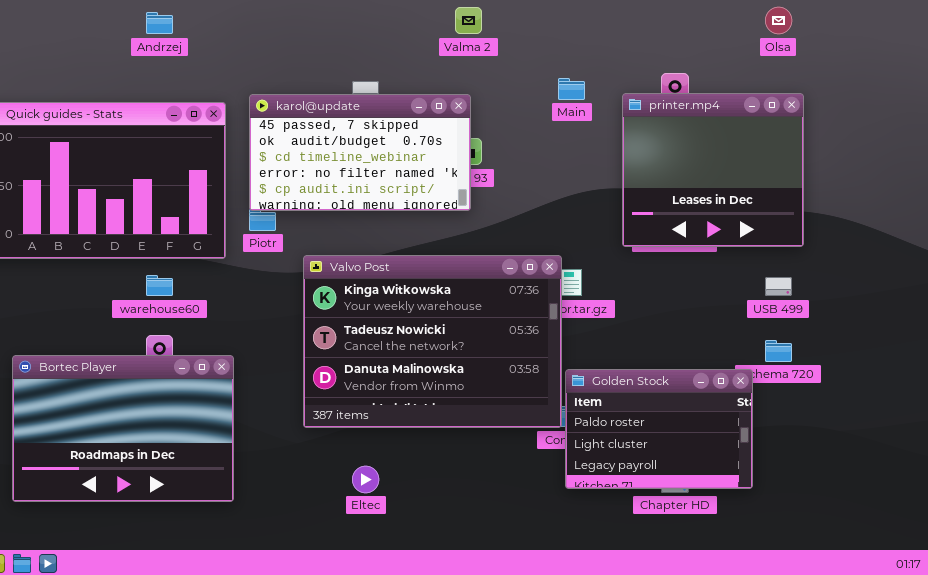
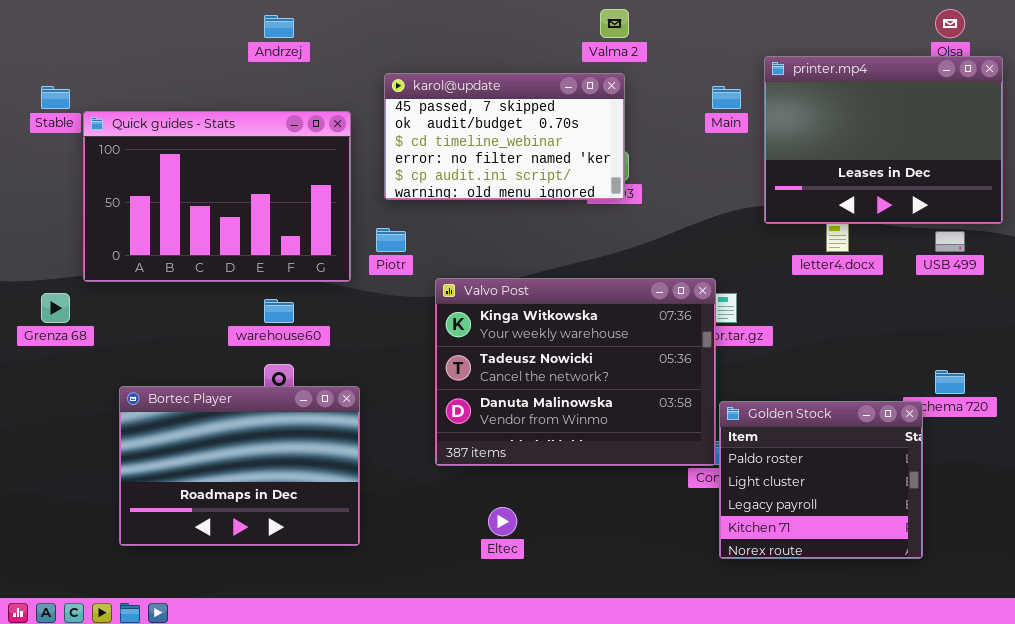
printer.mp4: [622,93,804,247] -> [764,56,1003,224], moved, resized
karol@update: [249,94,471,211] -> [384,73,625,200], moved
USB 499: [765,277,792,296] -> [935,231,965,252], moved
Golden Stock: [565,369,753,489] -> [719,401,923,559], resized

